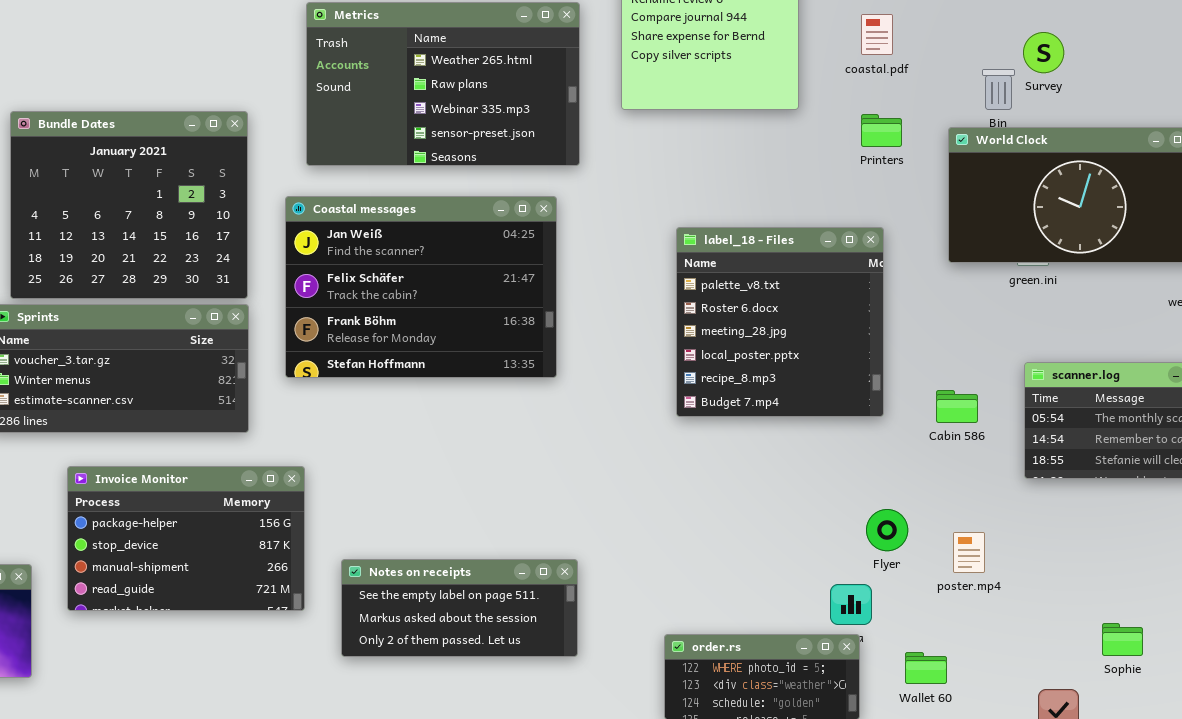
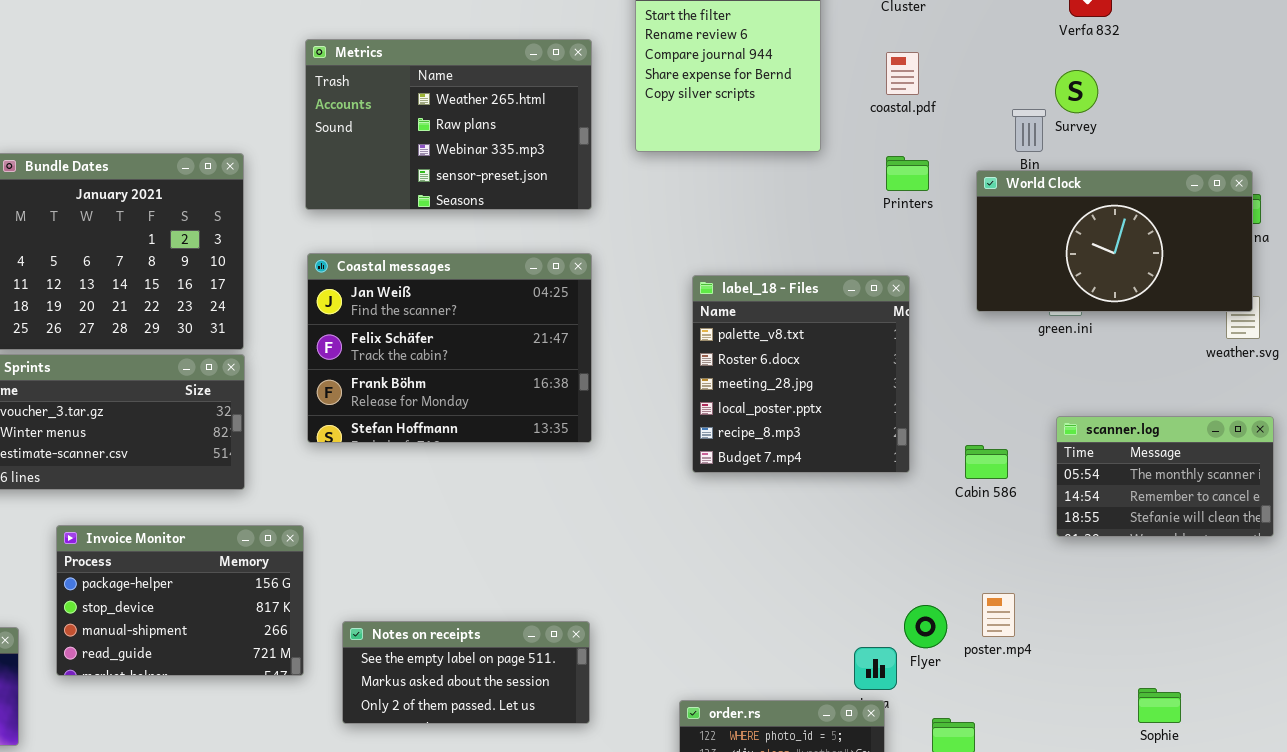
Coastal messages: [285,196,557,378] -> [307,253,592,443], moved
Flyer: [866,509,908,551] -> [904,605,947,648], moved

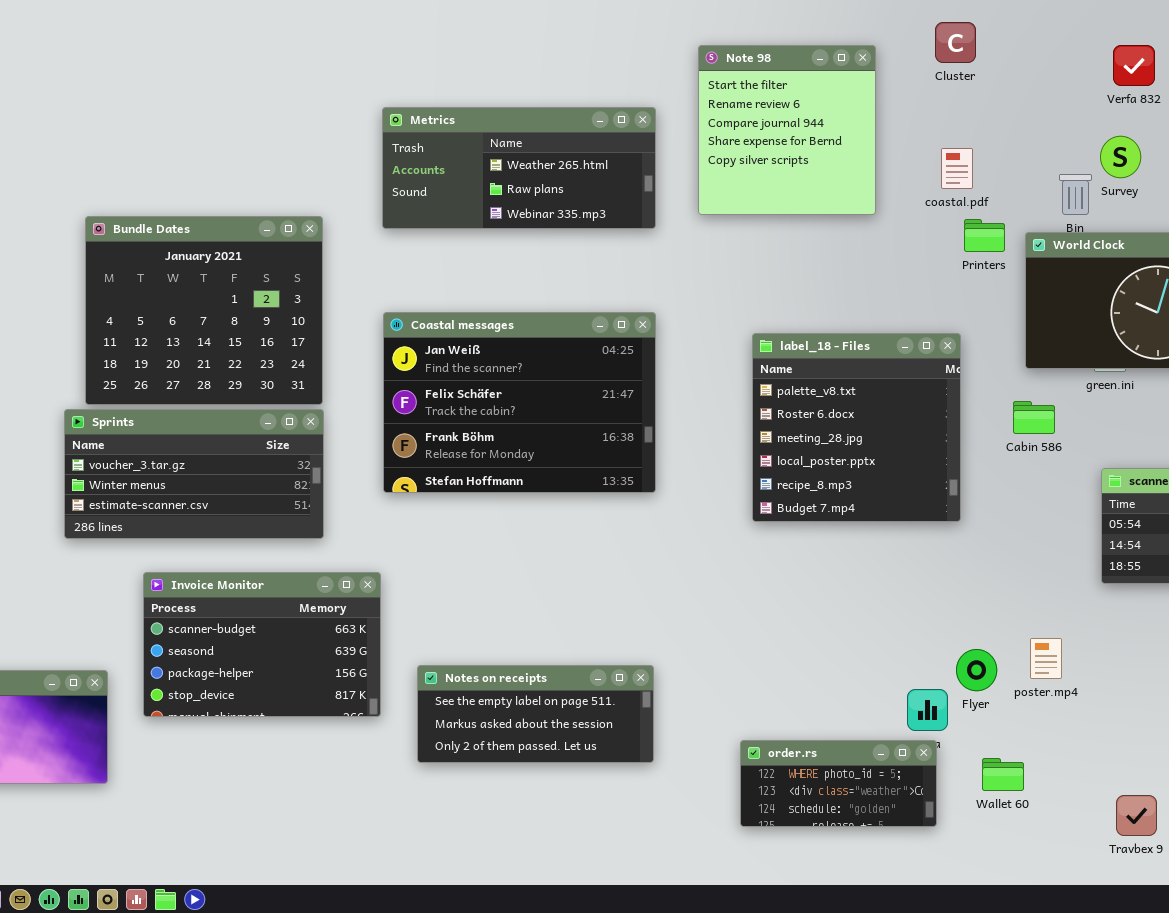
Metrics: [305,39,592,210] -> [382,107,656,229], resized
coastal.pdf: [886,52,919,95] -> [941,148,973,189], moved
Printers: [886,156,929,191] -> [964,219,1005,252], moved
Cabin 586: [965,445,1008,479] -> [1013,401,1055,434], moved
Invoice Monitor: [56,525,304,676] -> [143,572,381,717], scrolled up 2 rows

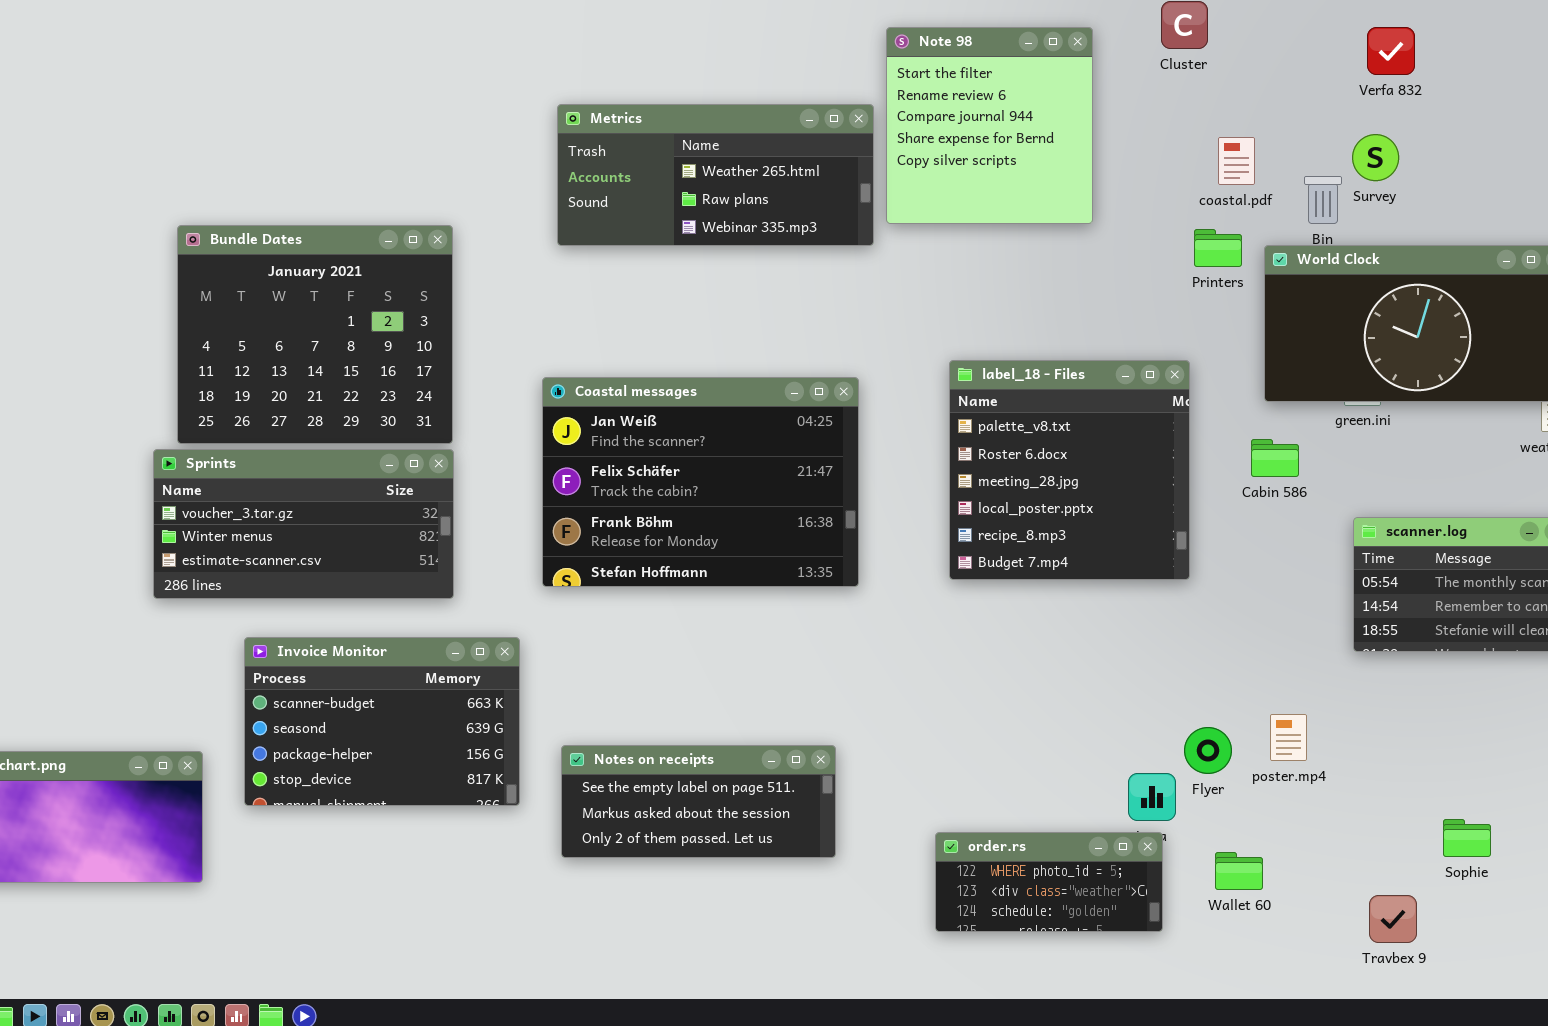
Metrics: [382,107,656,229] -> [557,104,874,246], moved
coastal.pdf: [941,148,973,189] -> [1218,137,1255,185], moved
Coastal messages: [383,312,656,493] -> [542,377,859,587], moved

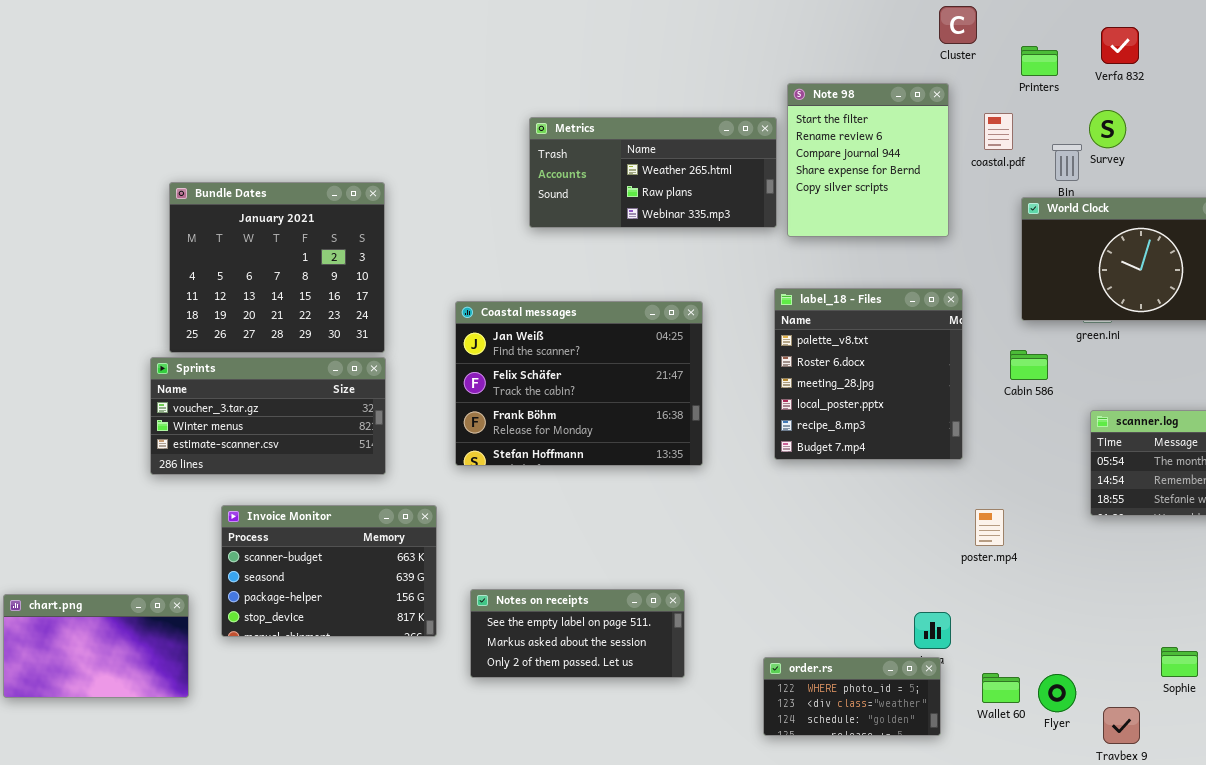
Note 98: [886,27,1093,224] -> [787,83,949,237], moved
Metrics: [557,104,874,246] -> [529,117,777,228], moved
Printers: [1194,229,1242,267] -> [1021,46,1058,76], moved
poster.mp4: [1270,714,1307,761] -> [975,509,1004,546], moved
Flyer: [1184,727,1232,774] -> [1038,674,1076,712], moved

